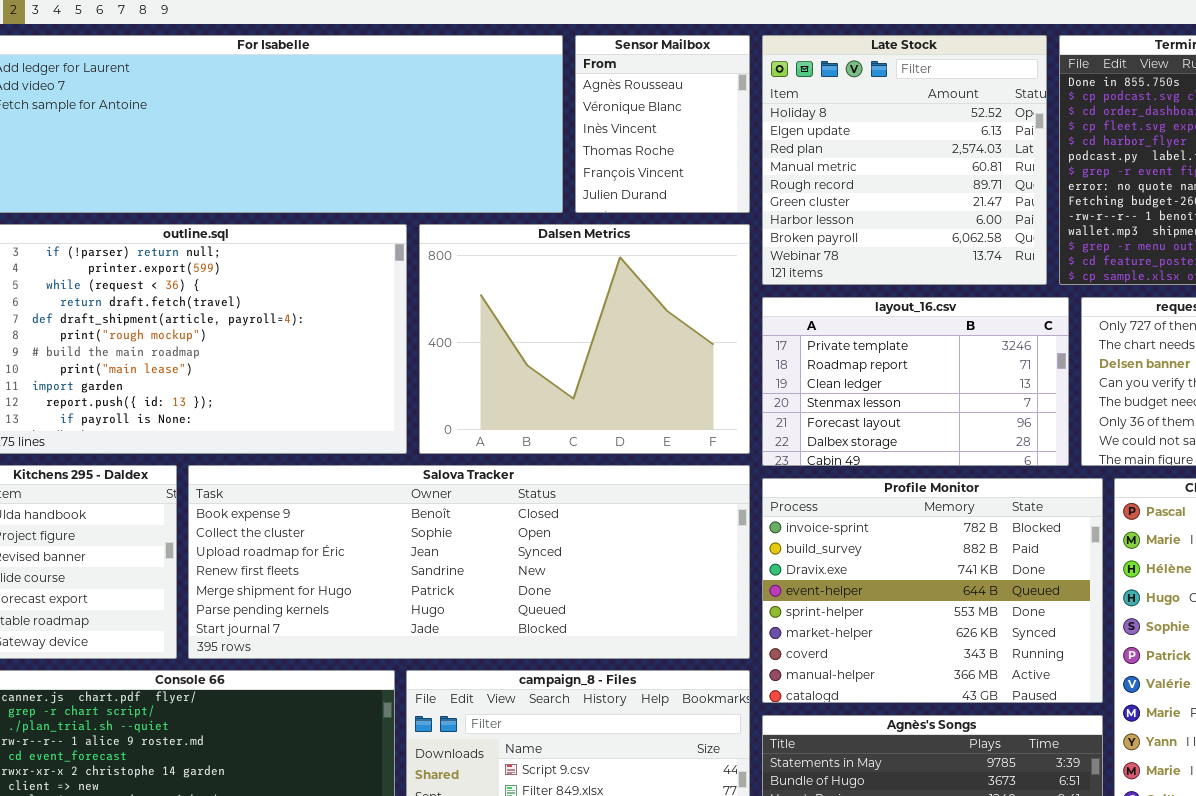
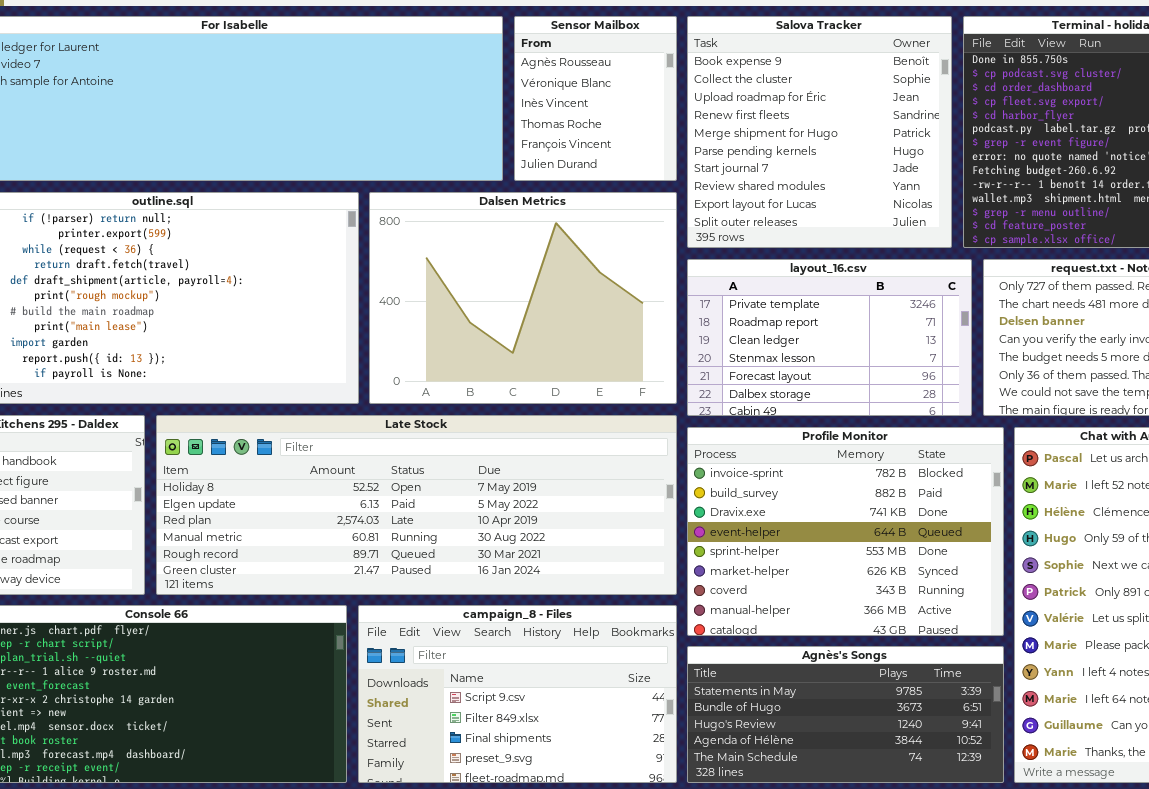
Late Stock: [762,35,1047,285] -> [156,415,677,595], moved, resized
Salova Tracker: [188,465,750,659] -> [687,16,952,248], moved, resized

